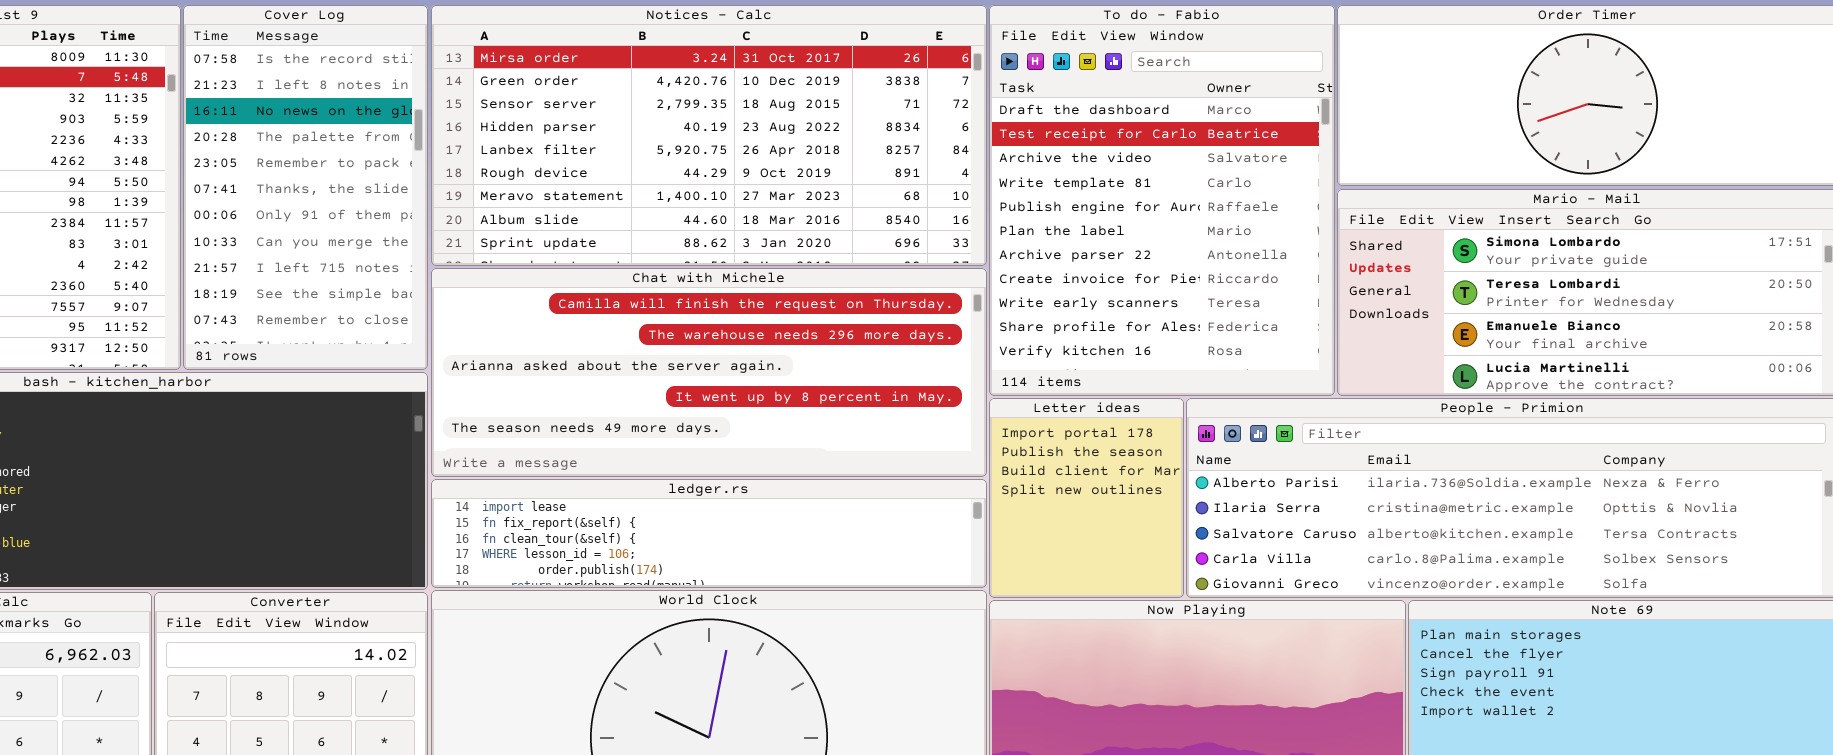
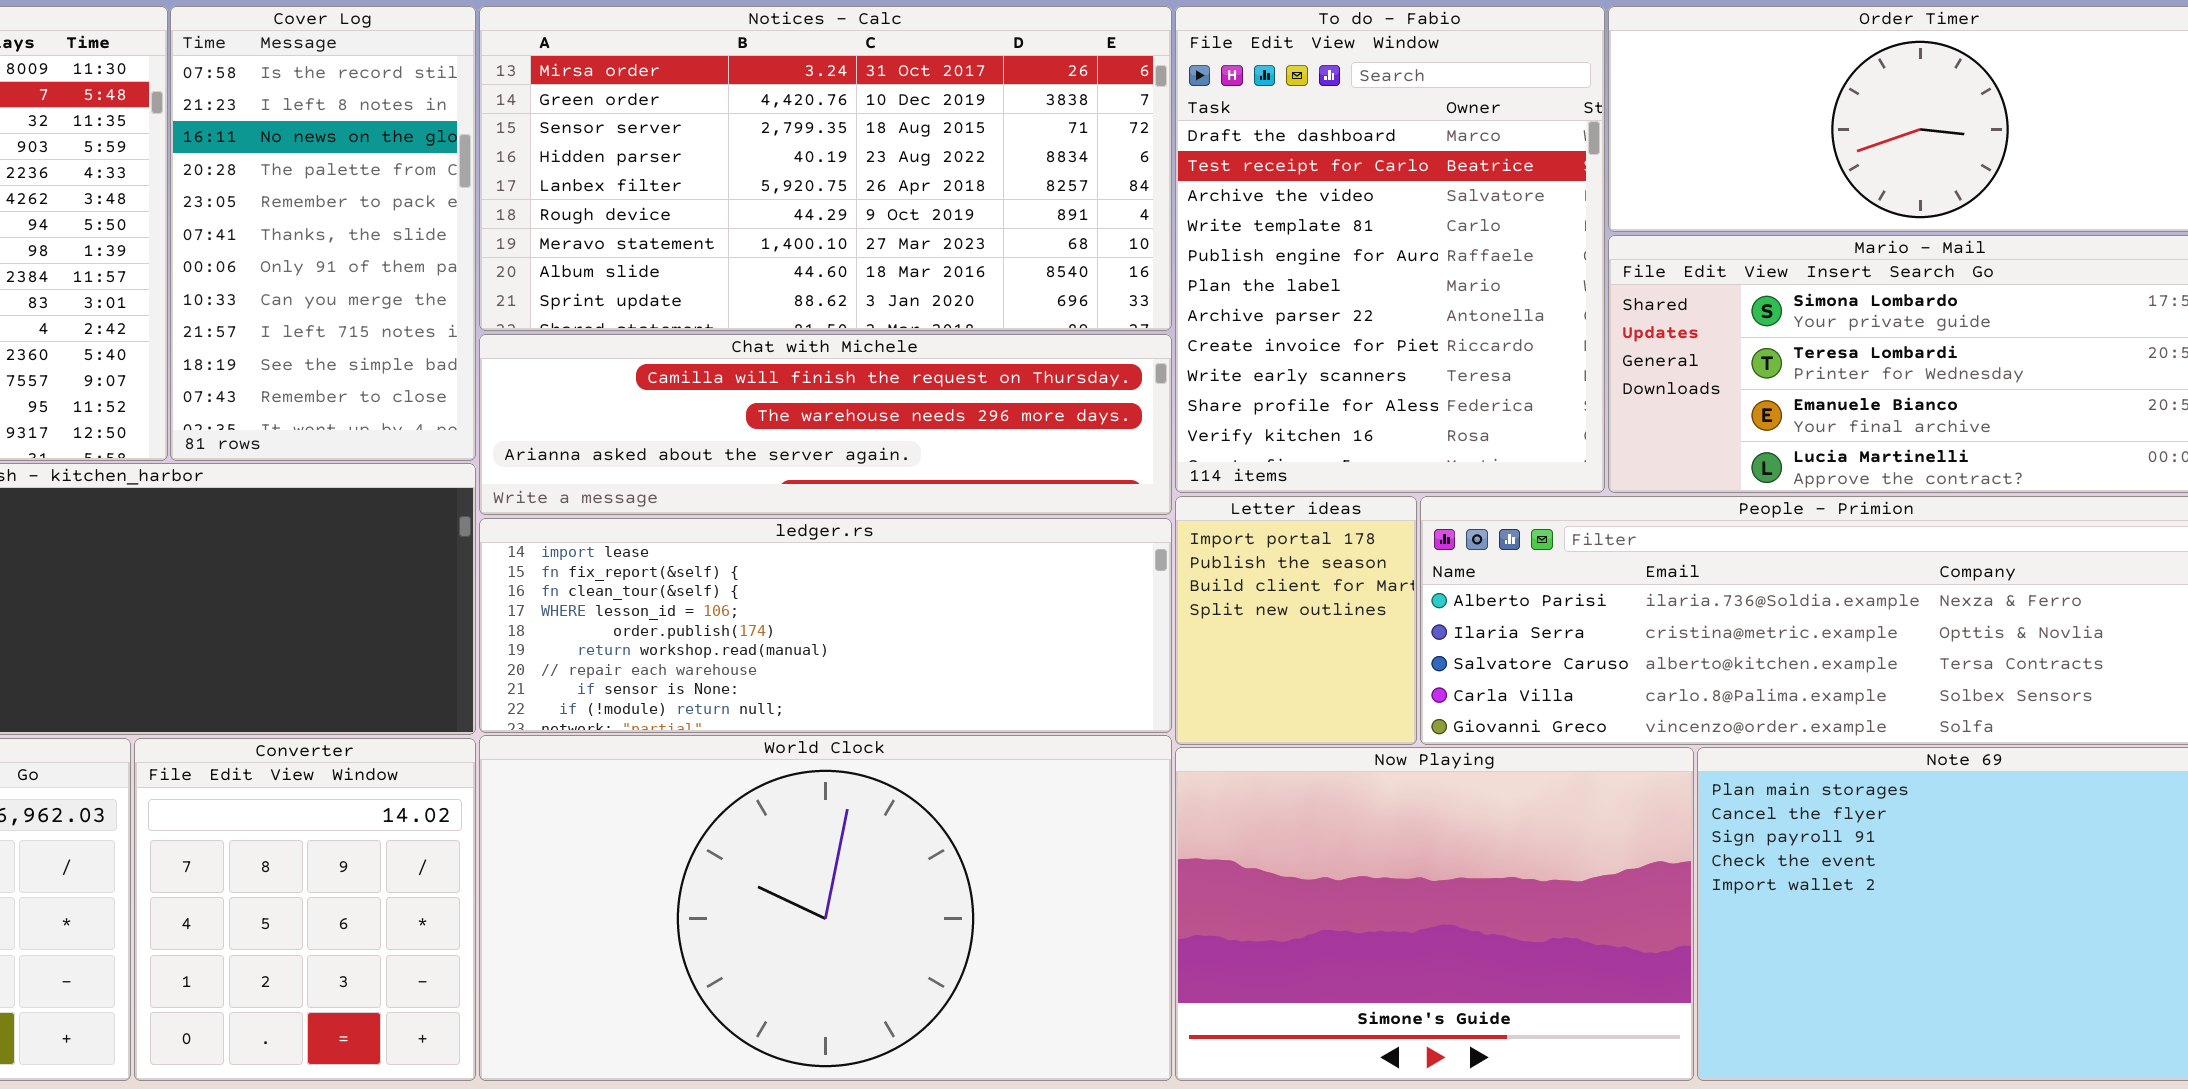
Chat with Michele: [431,268,987,477] -> [479,334,1172,515], resized
ledger.rs: [431,479,987,588] -> [479,518,1172,733], resized

